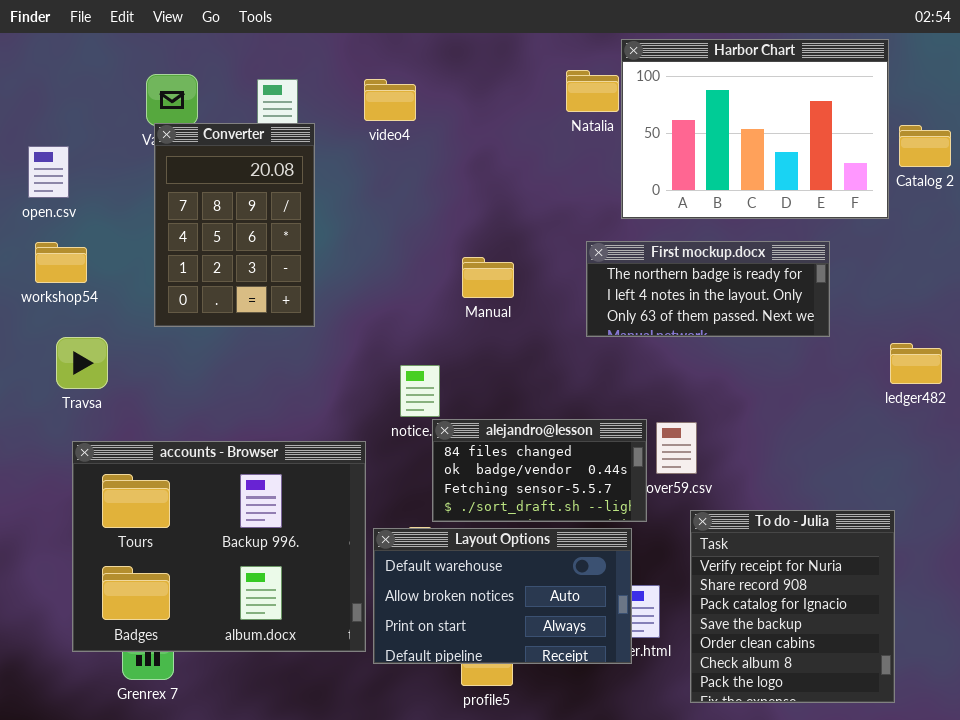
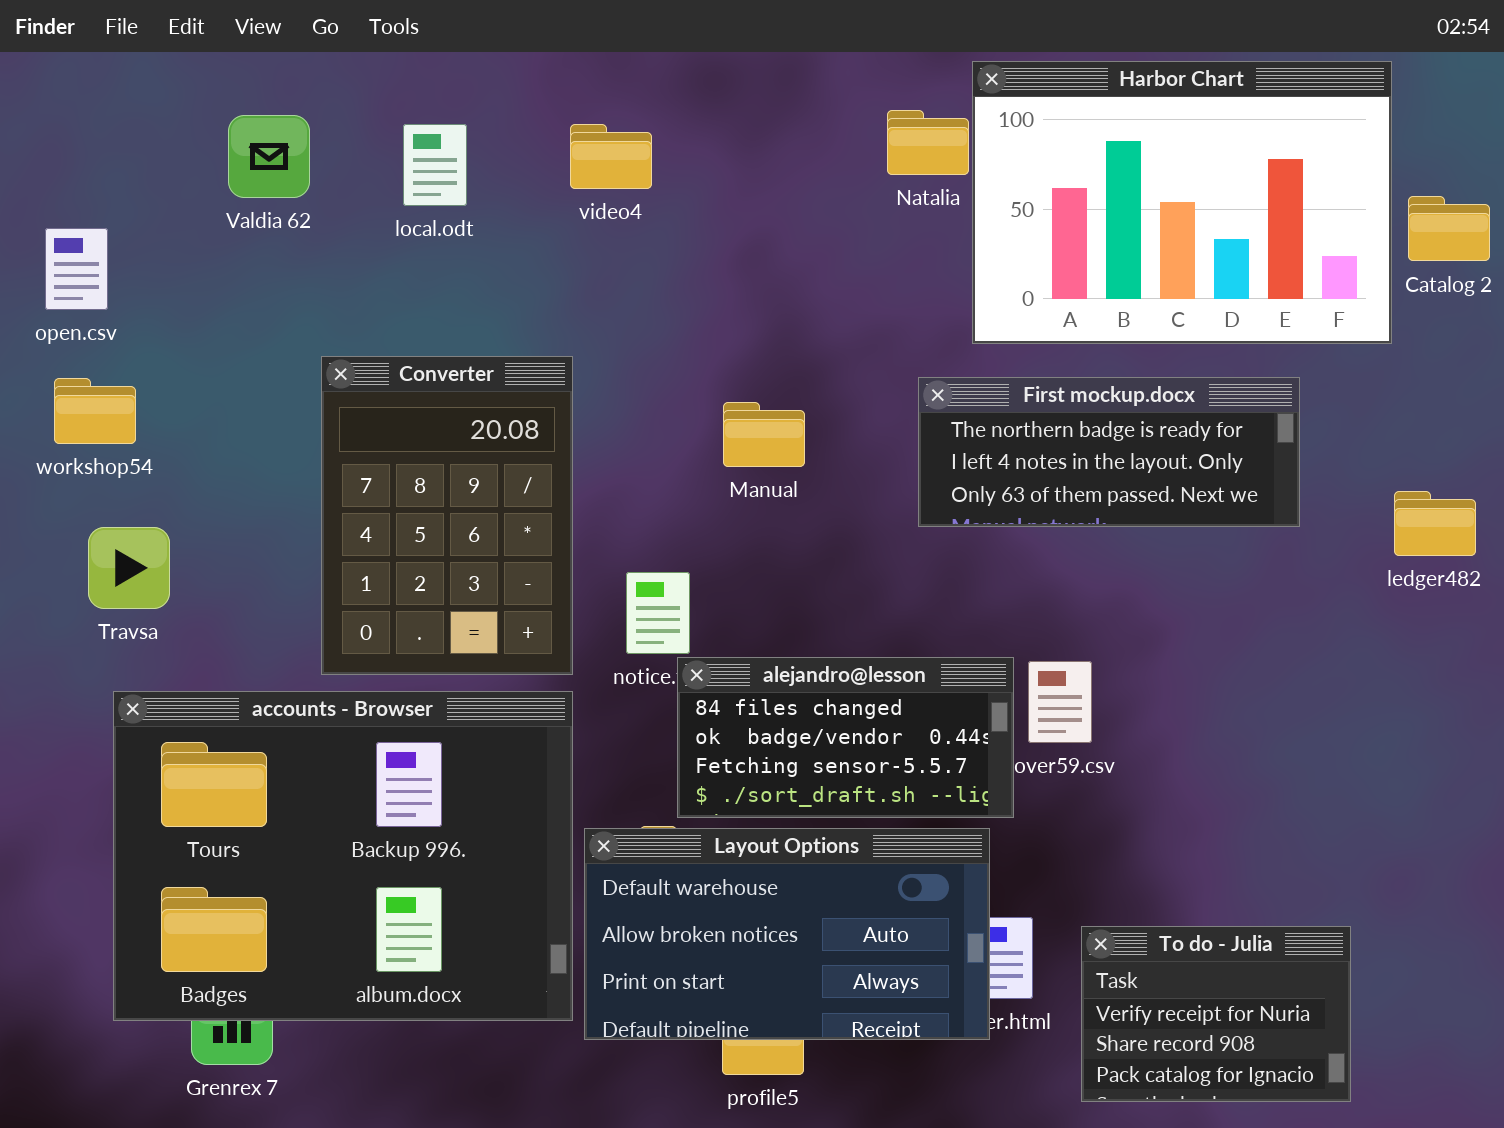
Converter: [154,123,315,327] -> [321,356,573,675], moved
ledger482: [890,343,942,384] -> [1394,491,1476,556], moved
To do - Julia: [690,510,895,703] -> [1081,926,1351,1102], resized

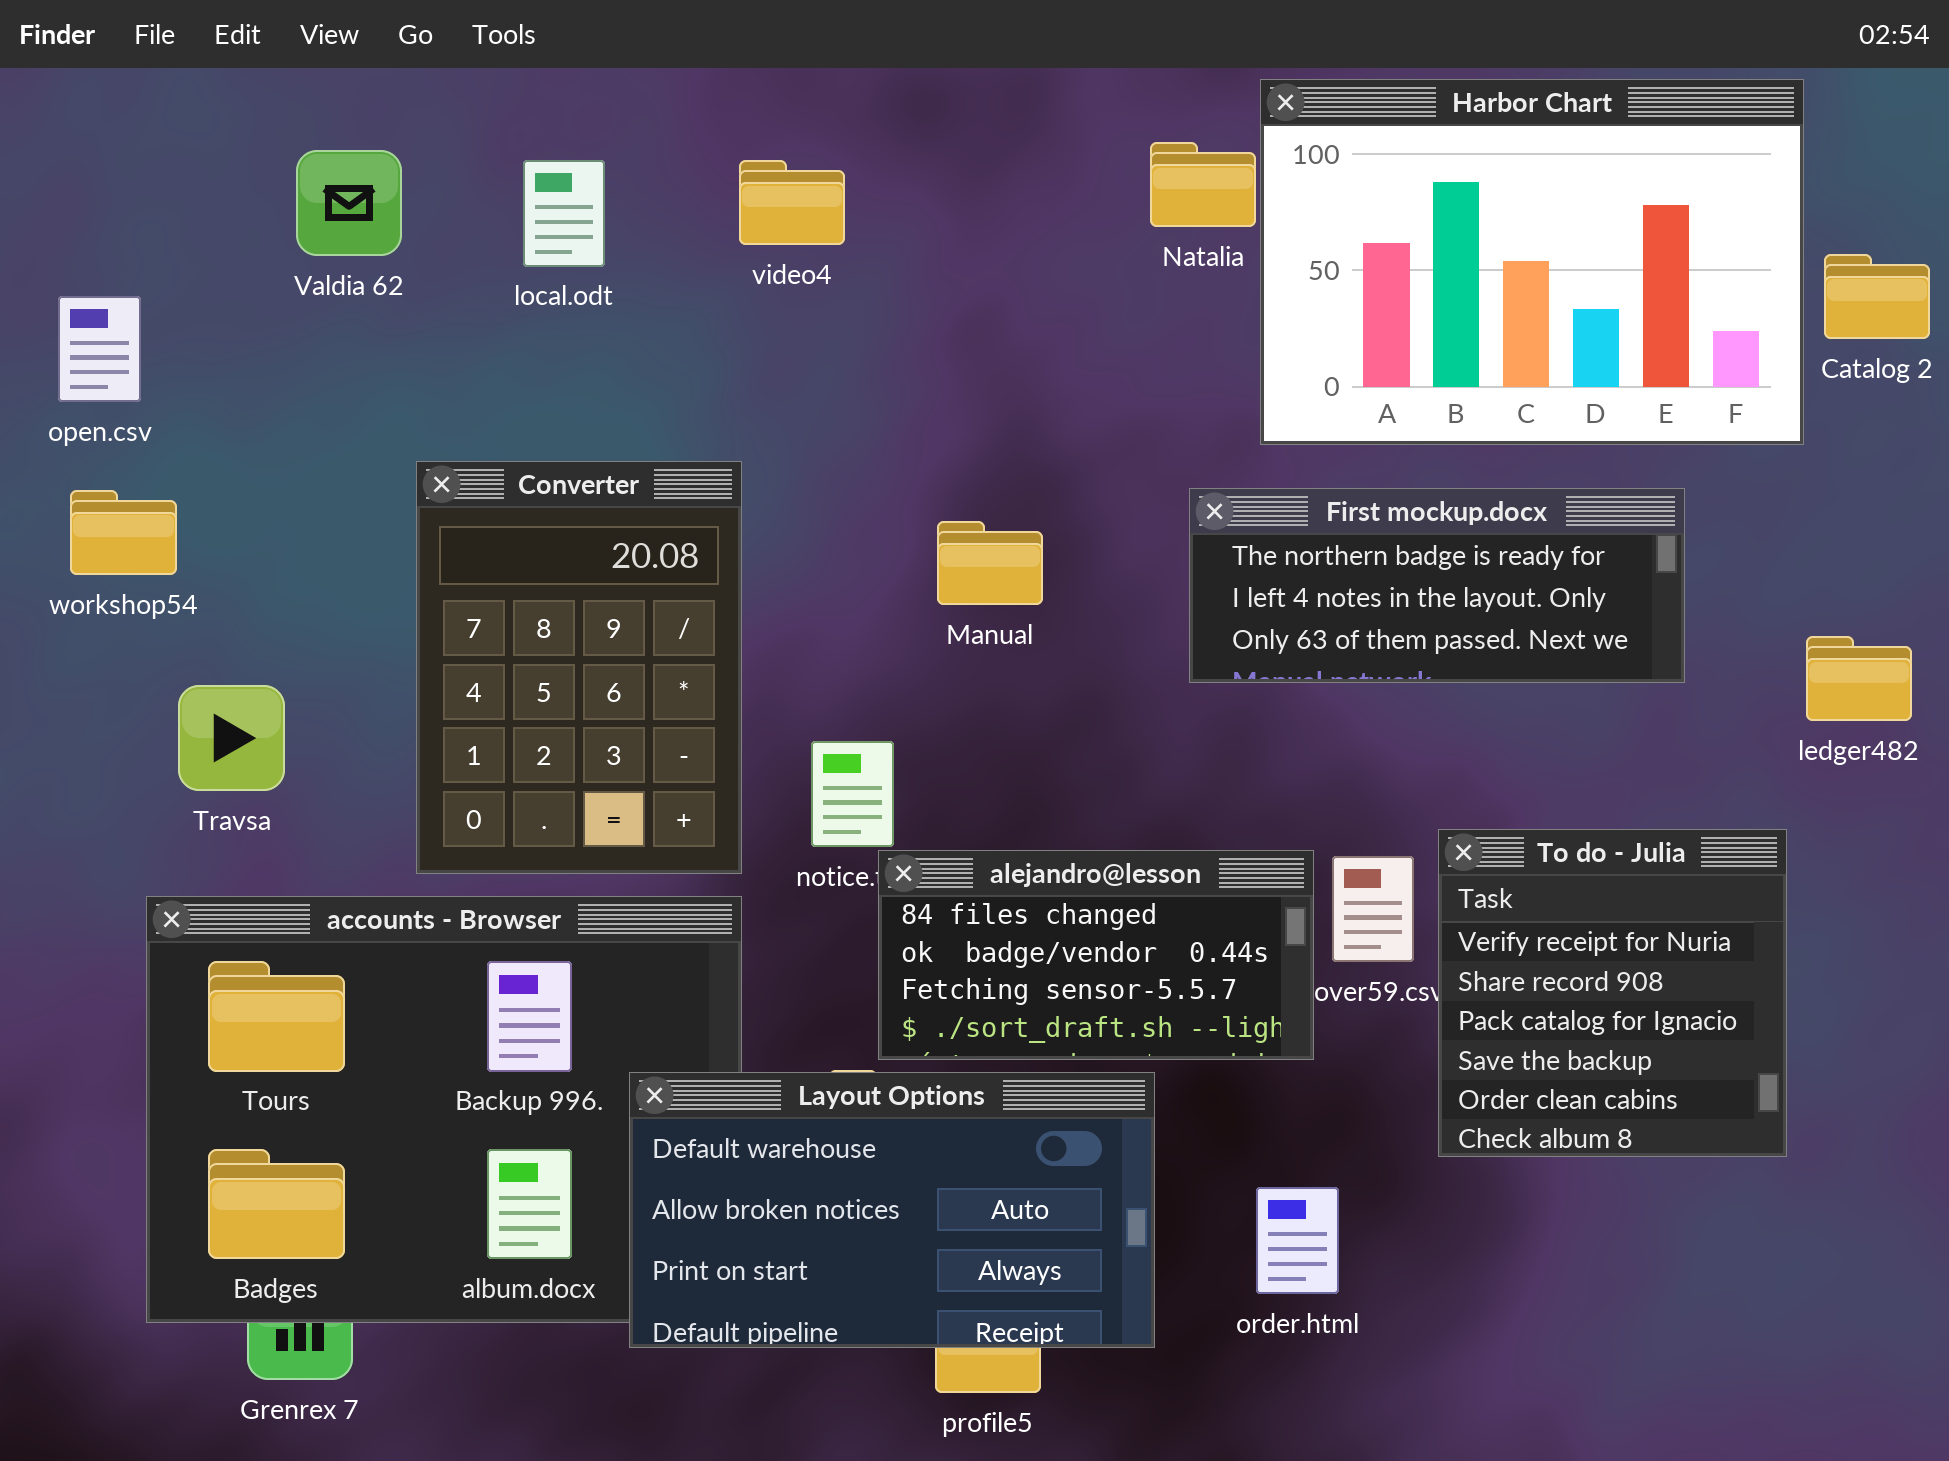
Travsa: [88,527,170,609] -> [178,685,285,791], moved
Layout Options: [584,828,990,1040] -> [629,1072,1155,1348], moved
To do - Julia: [1081,926,1351,1102] -> [1438,829,1787,1157], moved, resized

